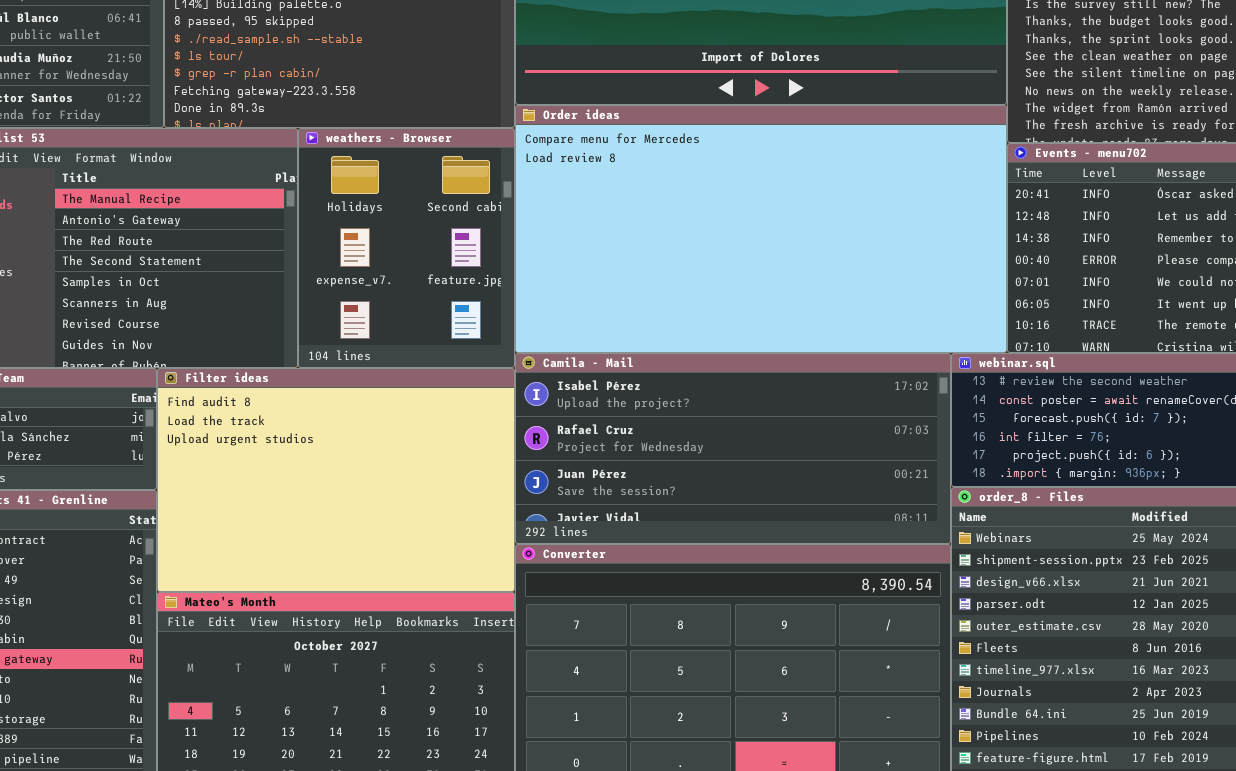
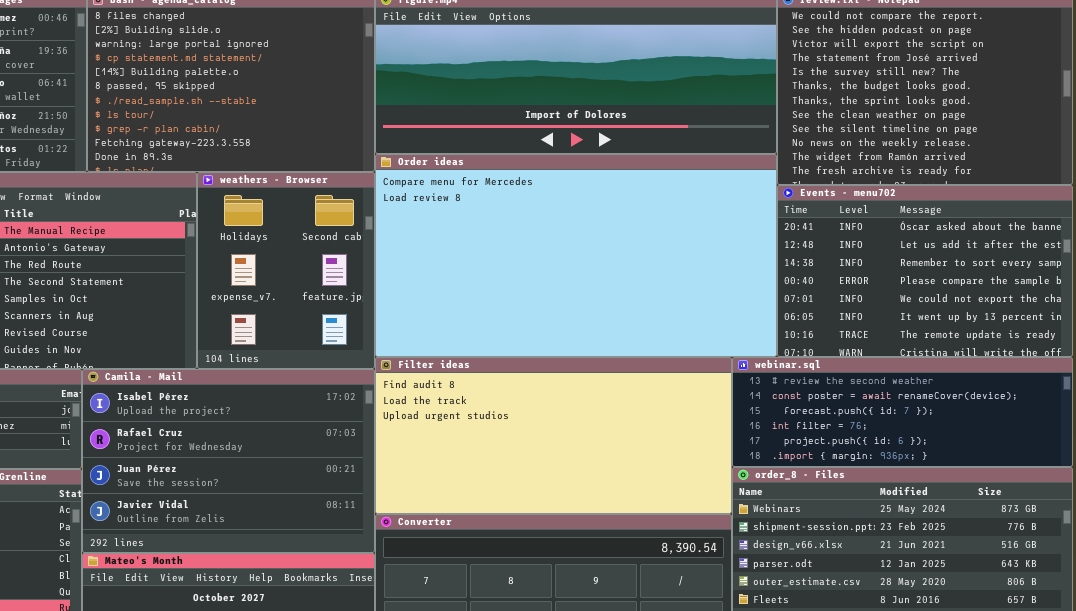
Camila - Mail: [515,353,951,544] -> [82,369,375,553], moved, resized
Filter ideas: [157,368,515,592] -> [375,357,732,514], moved, resized

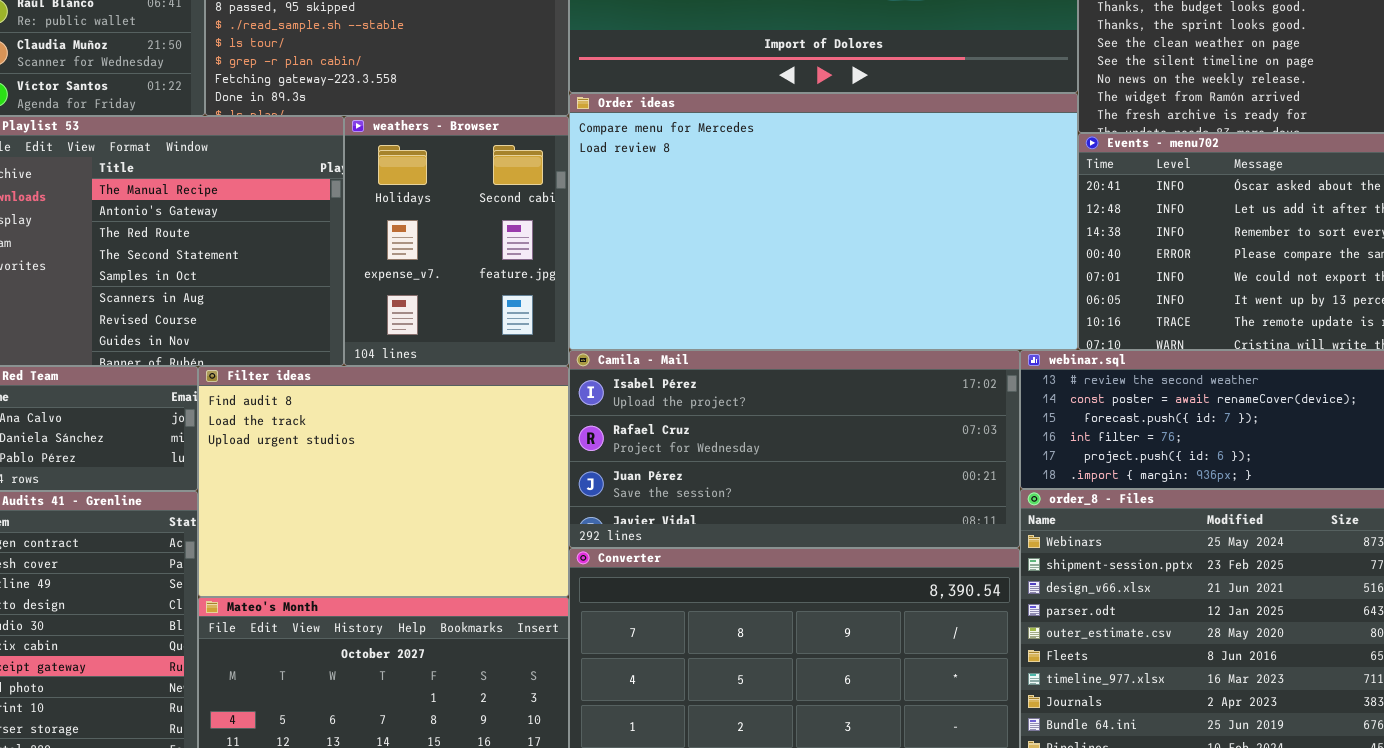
Filter ideas: [375,357,732,514] -> [198,366,569,597], moved, resized
Camila - Mail: [82,369,375,553] -> [569,350,1020,548], moved, resized

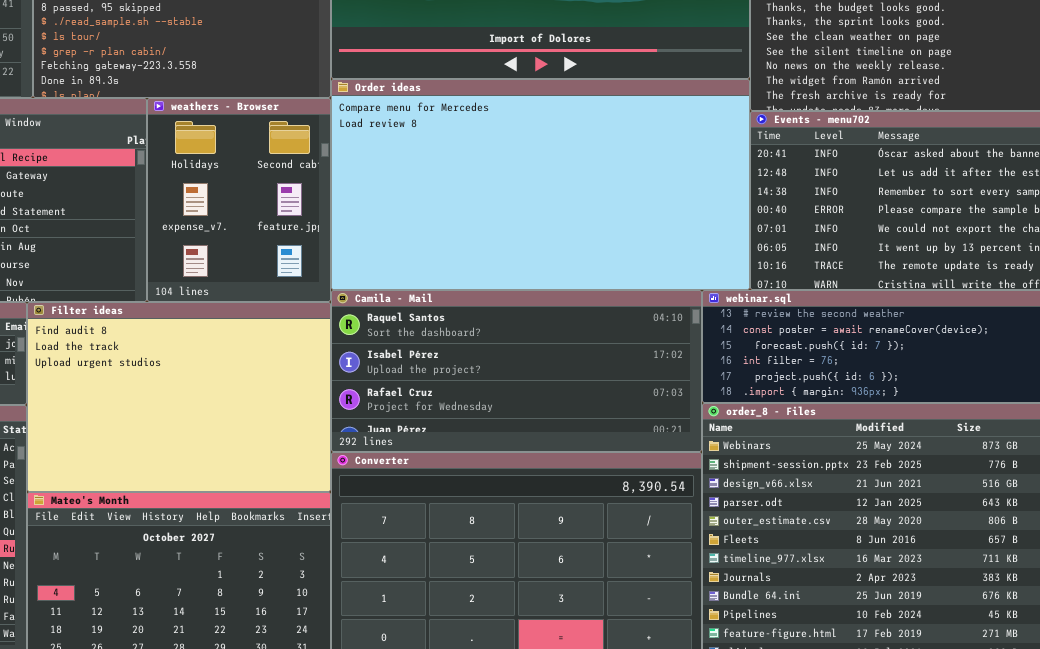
Camila - Mail: [569,350,1020,548] -> [331,290,702,452], scrolled up 1 row

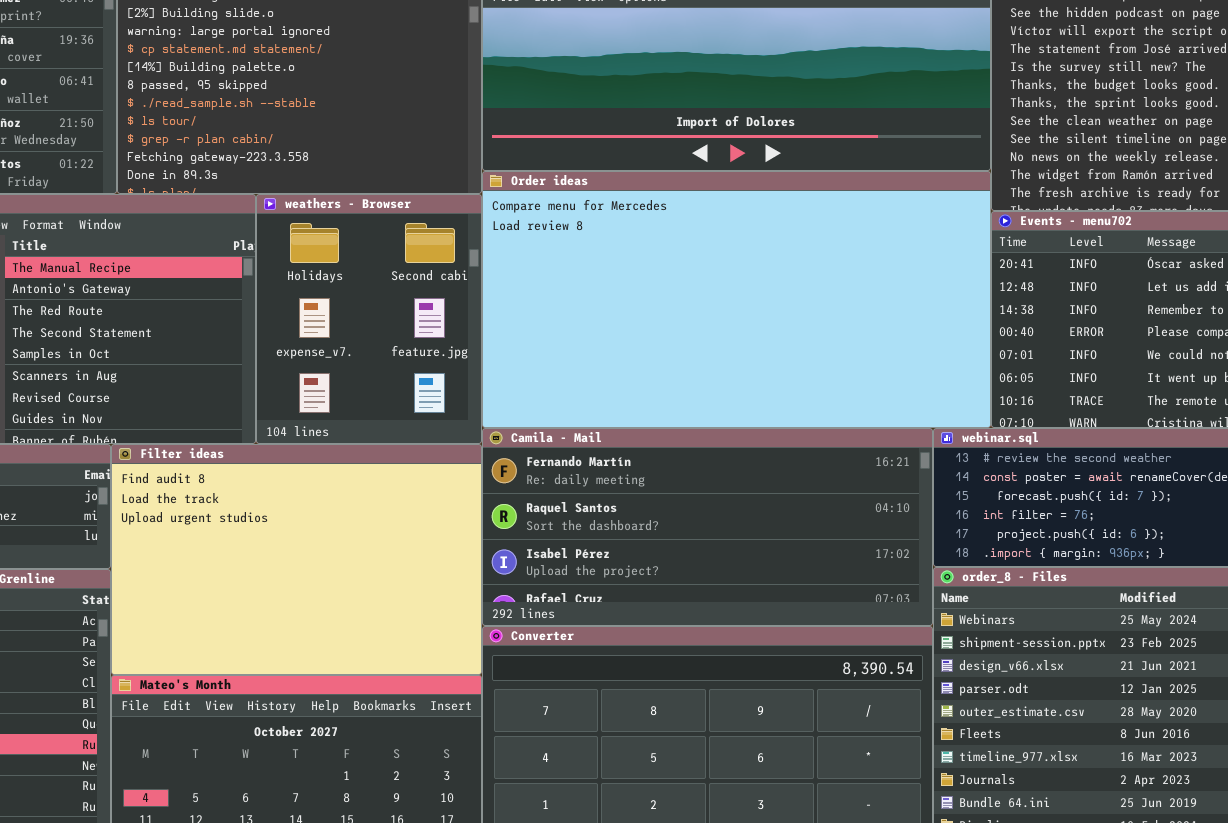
Camila - Mail: [331,290,702,452] -> [482,428,933,626], scrolled up 1 row

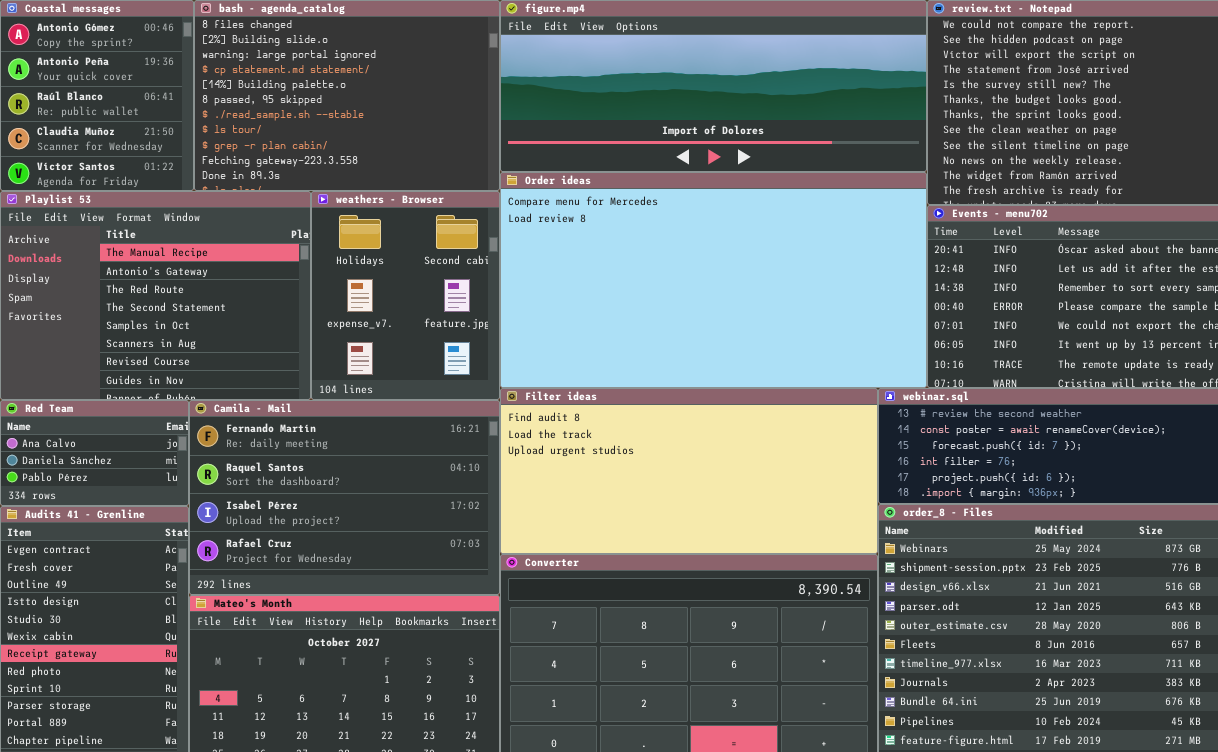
Camila - Mail: [482,428,933,626] -> [189,400,500,595], moved, resized
Filter ideas: [111,444,482,675] -> [500,388,878,554], moved, resized

